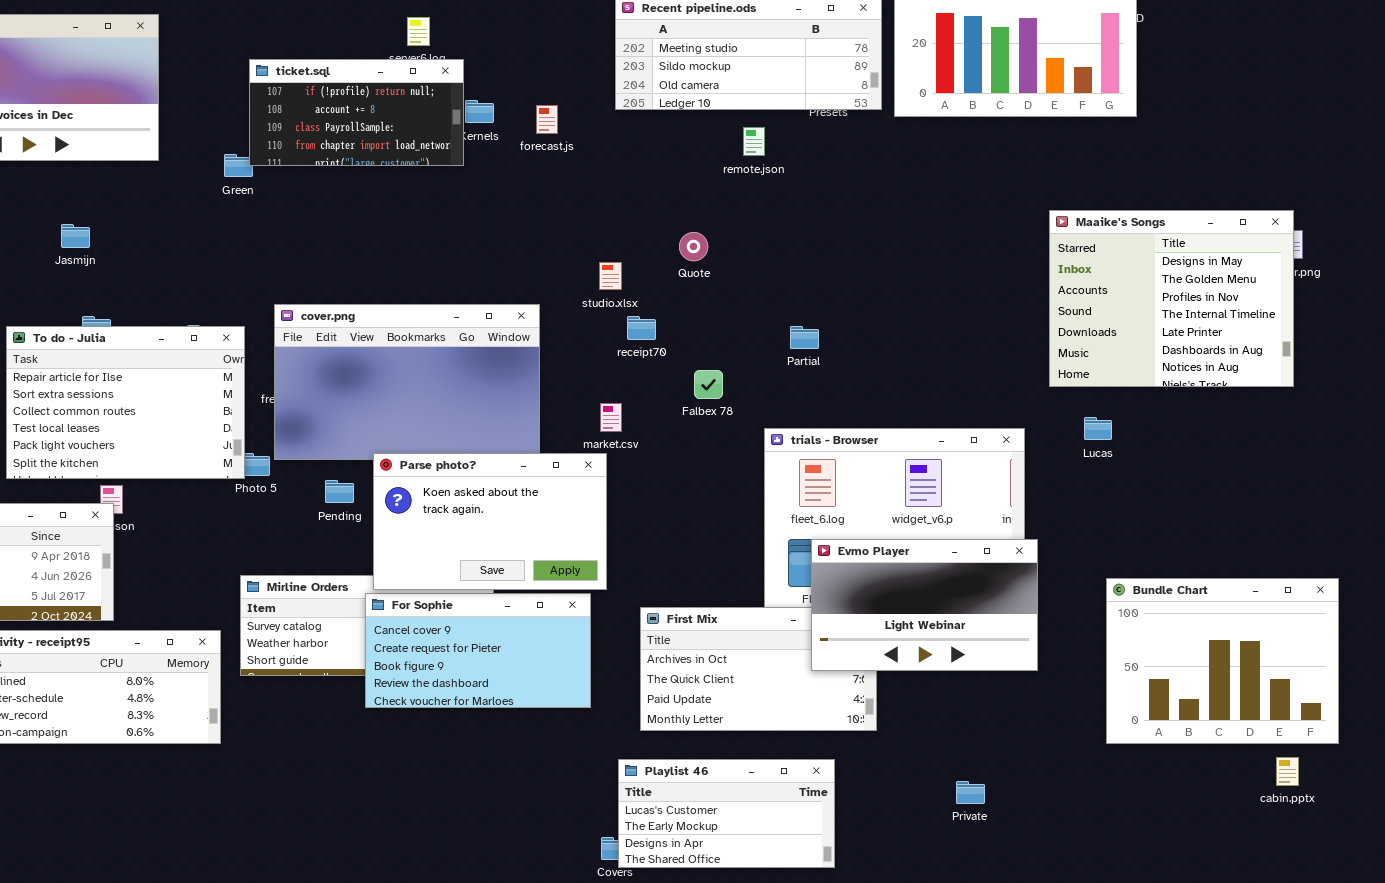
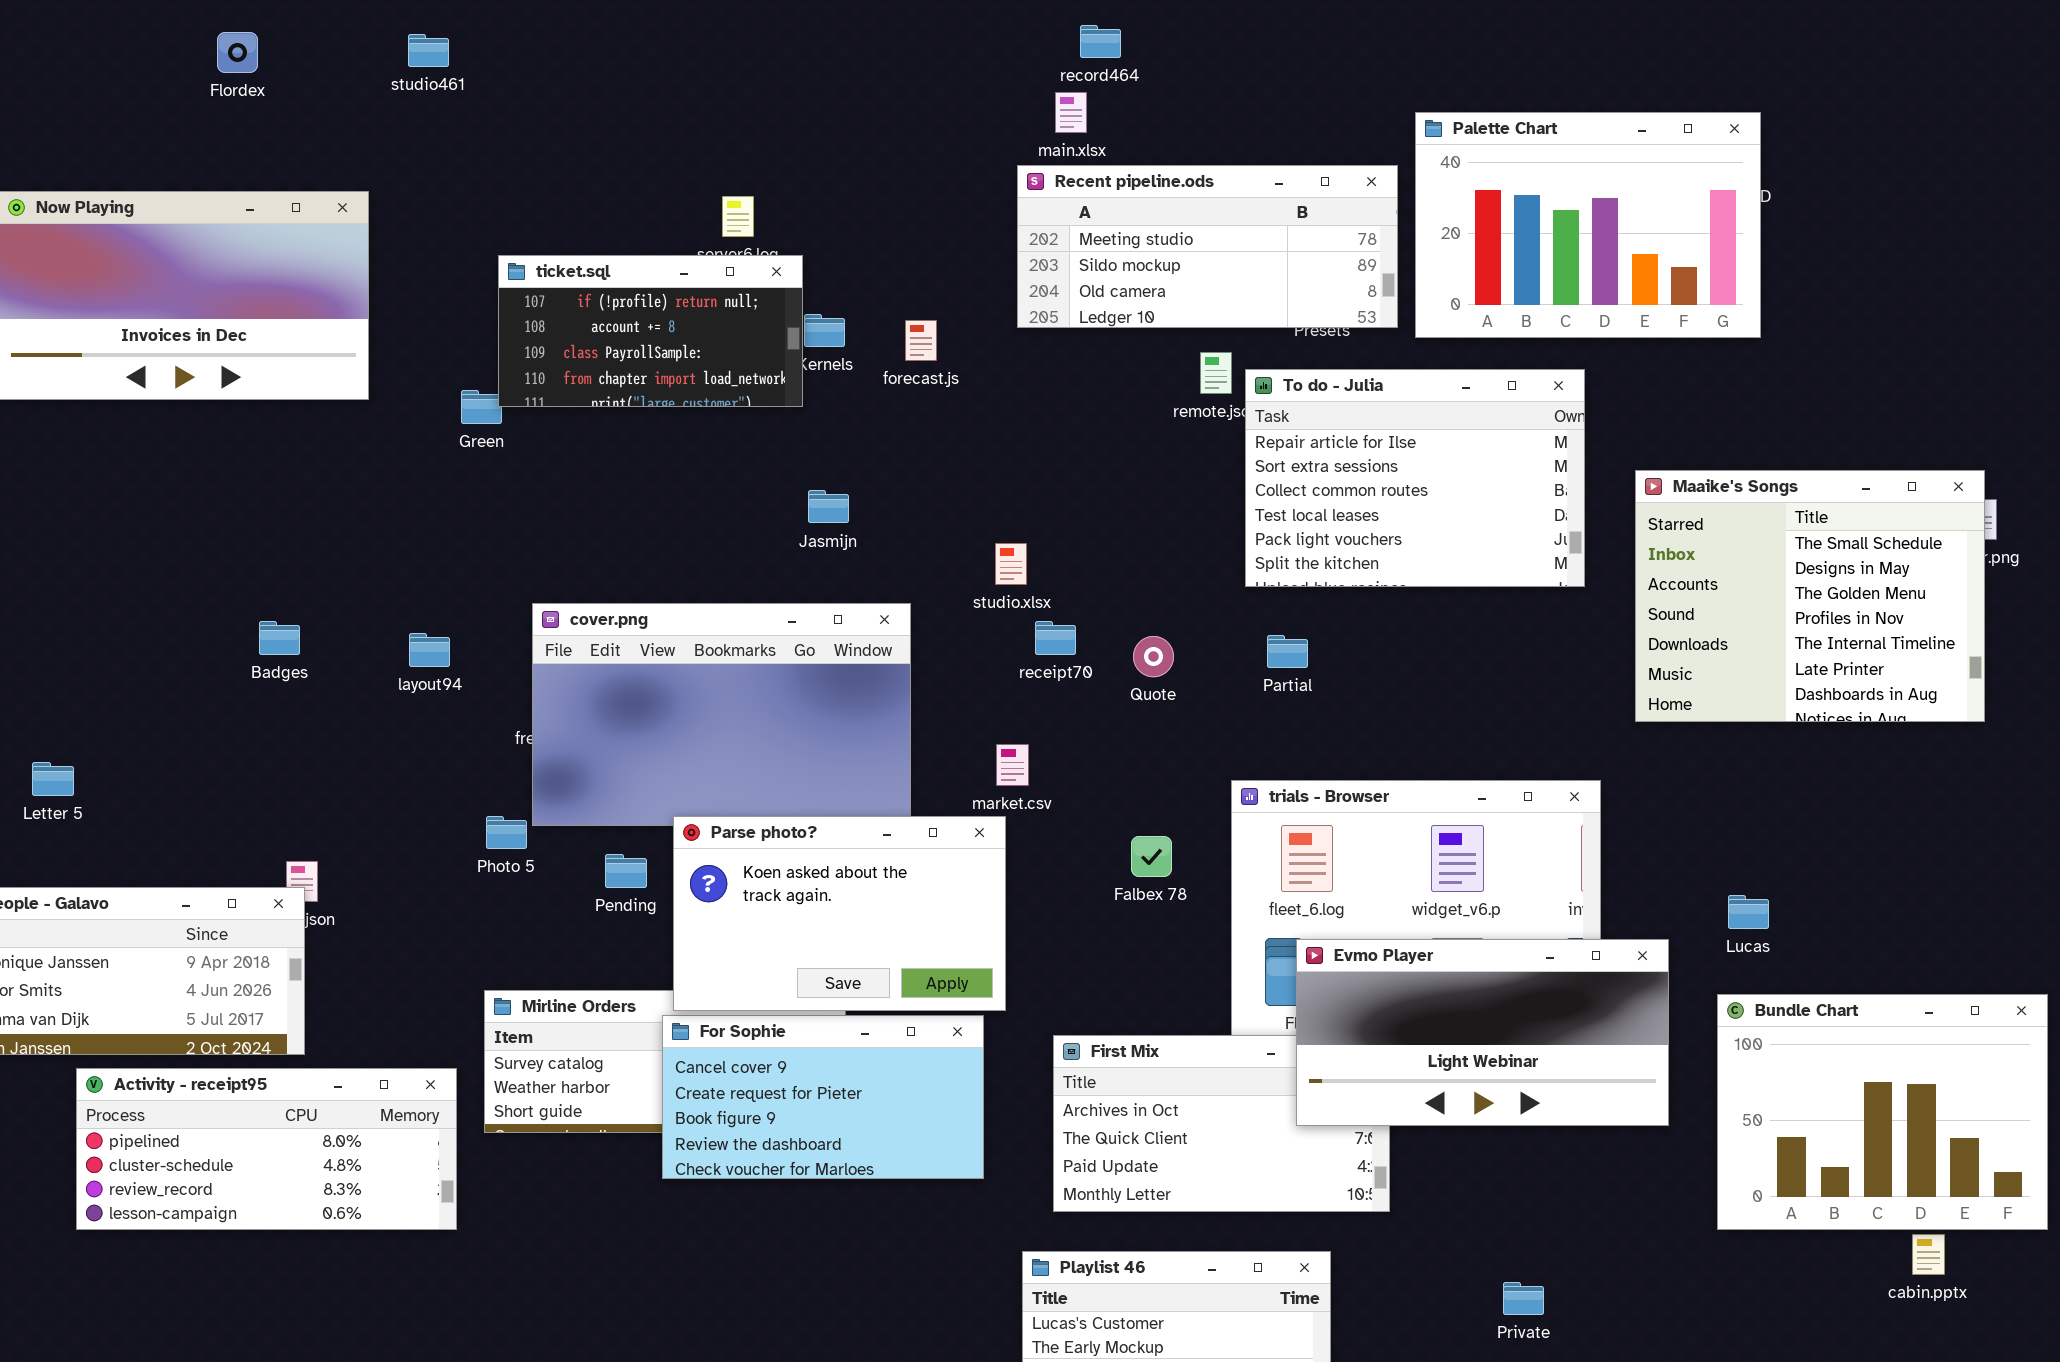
Maaike's Songs: [1049,210,1294,387] -> [1635,470,1985,722], scrolled up 1 row
Jasmijn: [61,224,90,248] -> [808,490,849,523], moved
Quote: [679,232,708,261] -> [1133,636,1174,677], moved
To do - Julia: [6,326,245,479] -> [1245,369,1585,587], moved
Falbex 78: [694,370,723,399] -> [1131,836,1172,877], moved
Lucas: [1084,417,1112,440] -> [1728,895,1769,929], moved
Evmo Player: [811,539,1038,671] -> [1296,939,1669,1126], resized
cabin.pptx: [1276,757,1299,786] -> [1912,1234,1945,1275], moved

